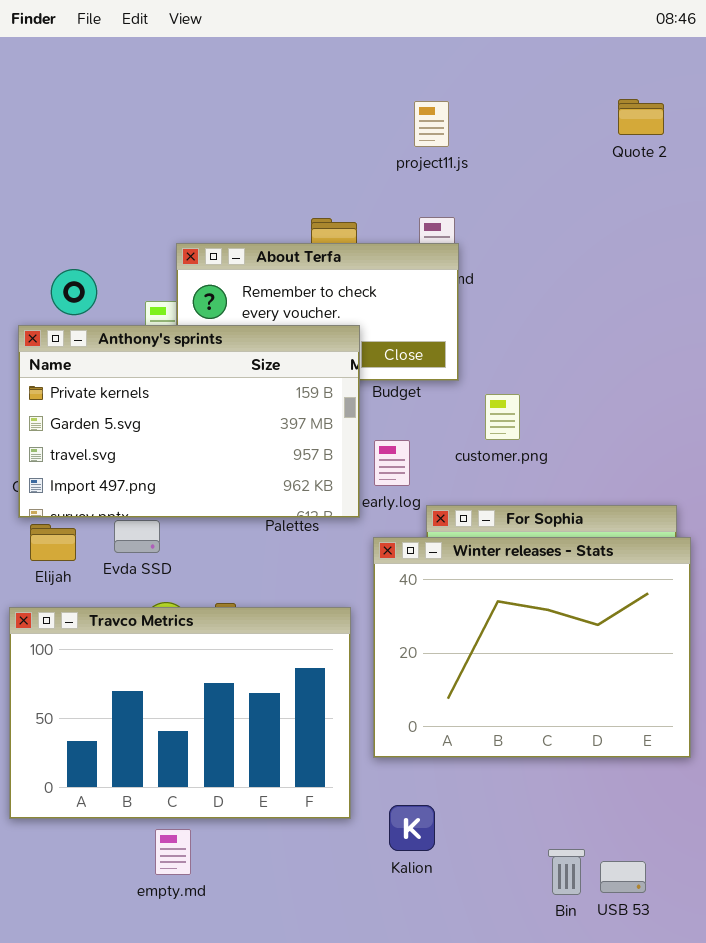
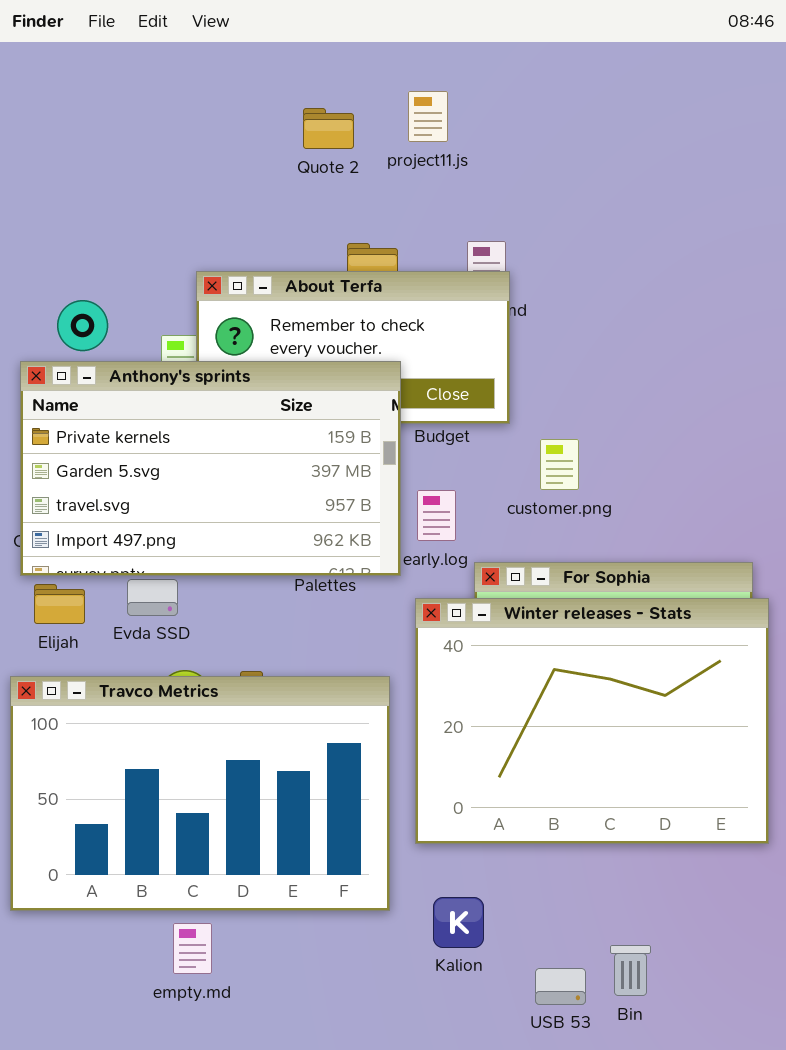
Quote 2: [618,99,664,135] -> [303,108,354,149], moved
project11.js: [414,101,449,147] -> [408,91,448,142], moved
USB 53: [600,861,646,893] -> [535,968,586,1005], moved

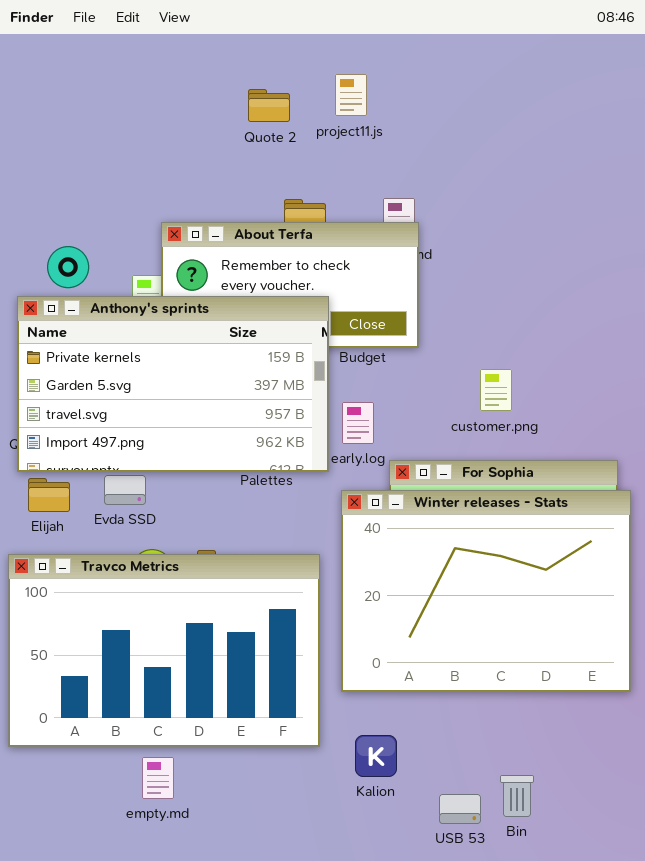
customer.png: [540,439,579,490] -> [480,369,512,411], moved

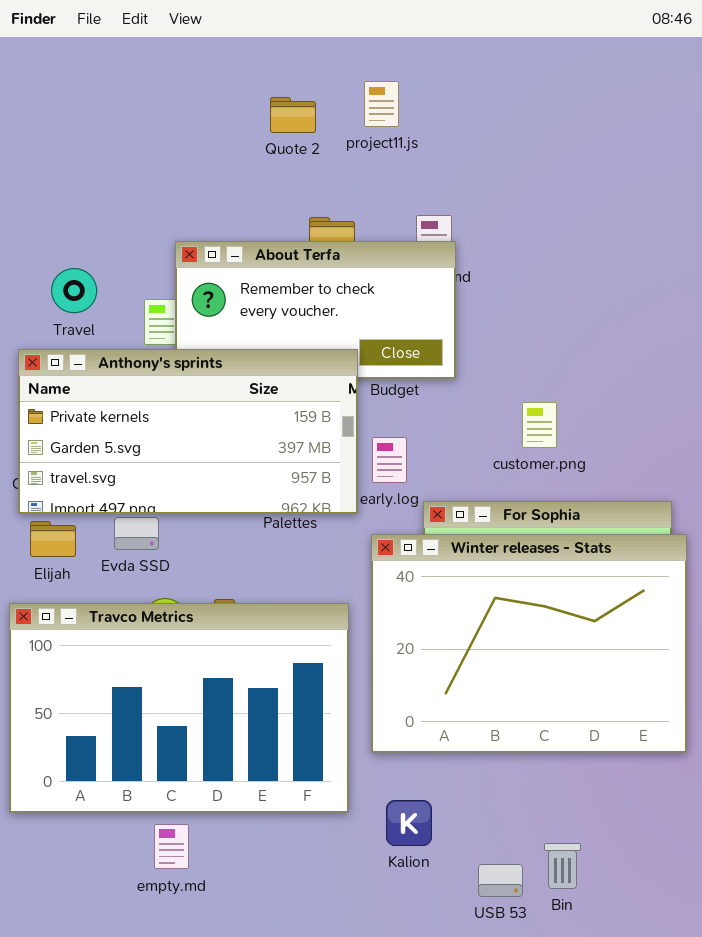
Anthony's sprints: [17,296,329,472] -> [18,349,358,514], resized

